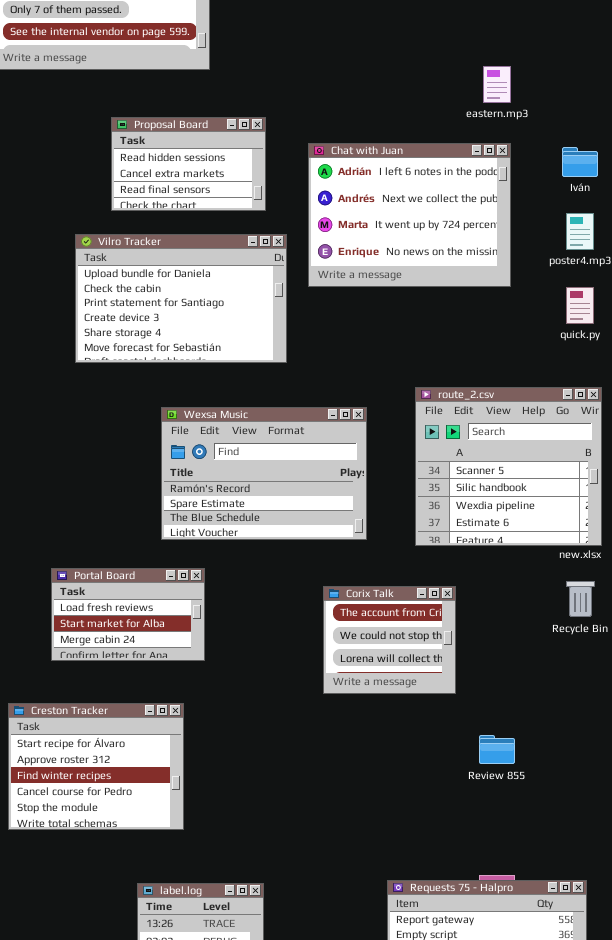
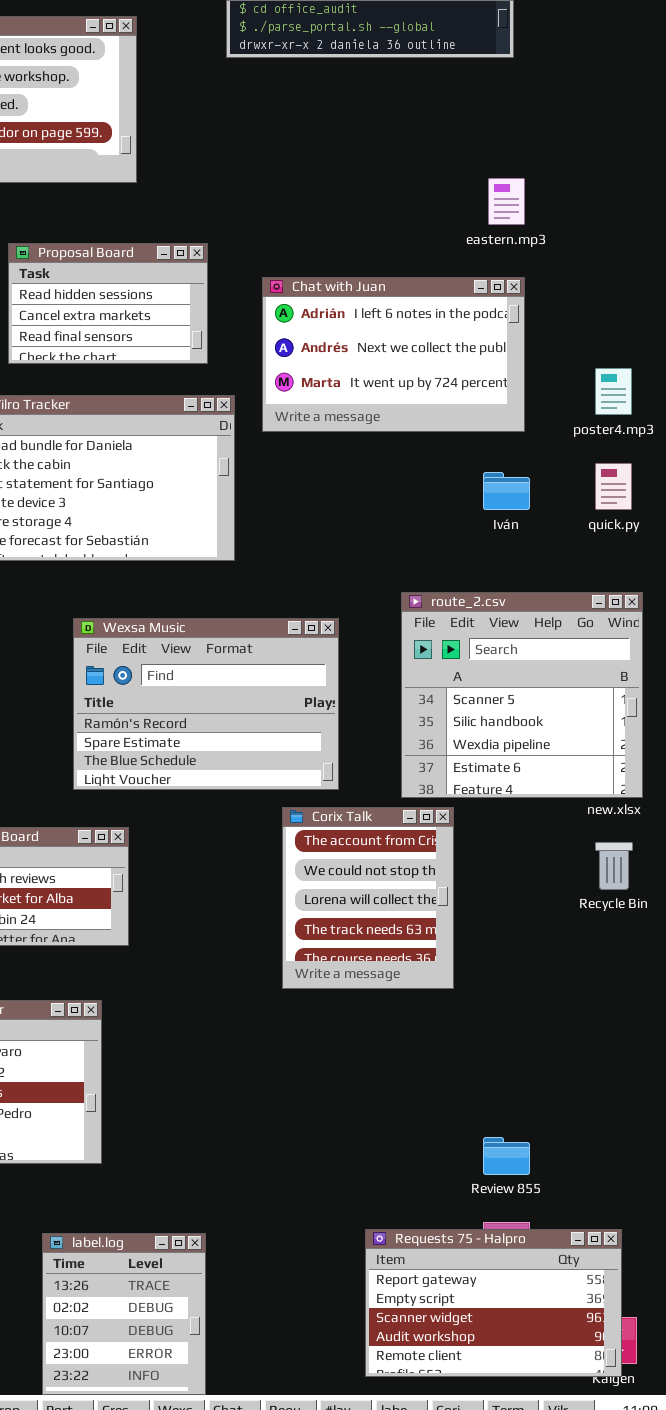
Chat with Juan: [308,143,511,287] -> [262,277,525,432], resized
Iván: [562,147,598,177] -> [483,472,530,510], moved
Corix Talk: [323,586,456,694] -> [282,807,454,989], resized
Review 855: [479,735,515,764] -> [483,1137,530,1175], moved

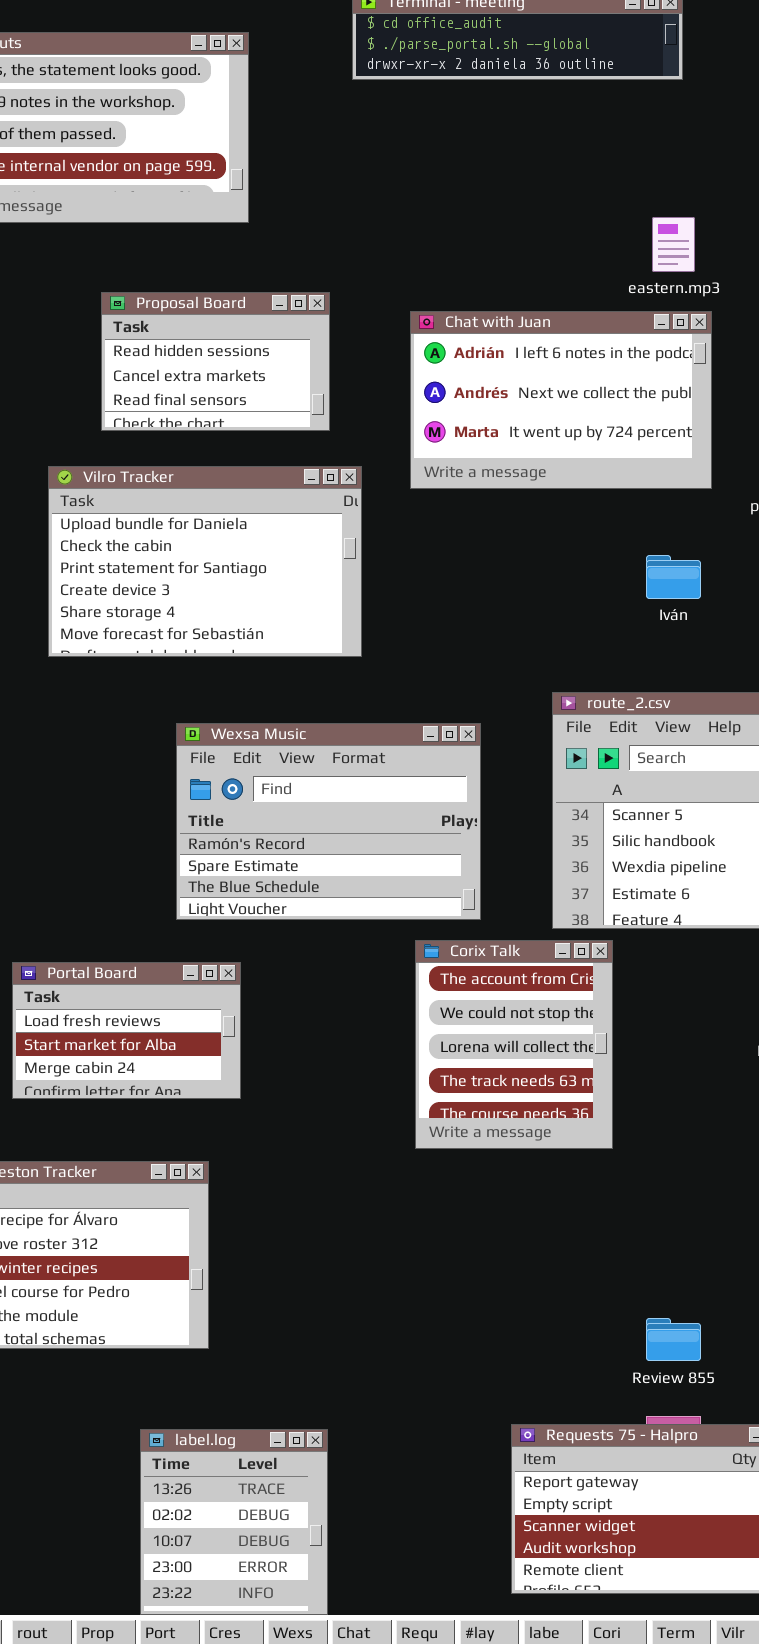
Chat with Juan: [262,277,525,432] -> [410,311,712,489], moved

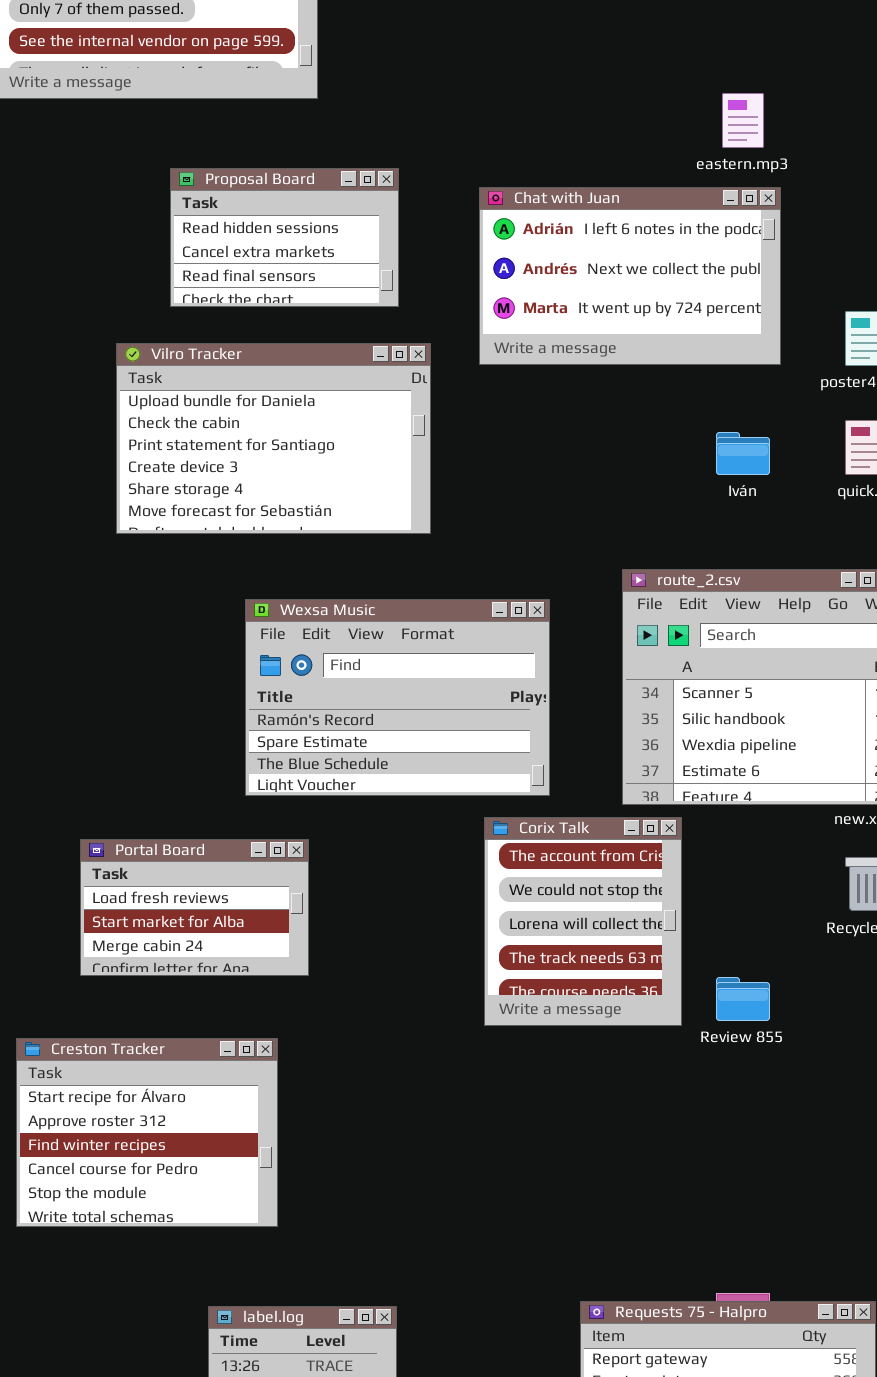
Review 855: [646,1318,701,1361] -> [716,977,770,1021], moved

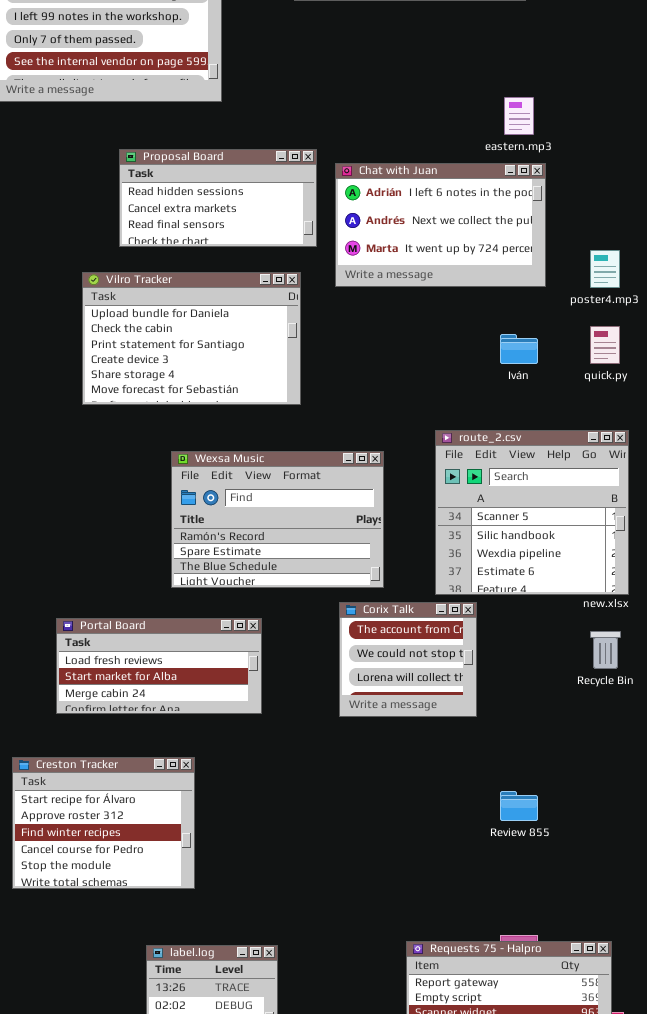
Proposal Board: [170,168,399,307] -> [119,149,317,247], resized
Corix Talk: [484,817,682,1026] -> [339,602,477,717], resized
Portal Board: [80,839,309,976] -> [56,618,262,714], resized
Review 855: [716,977,770,1021] -> [500,791,538,821], moved

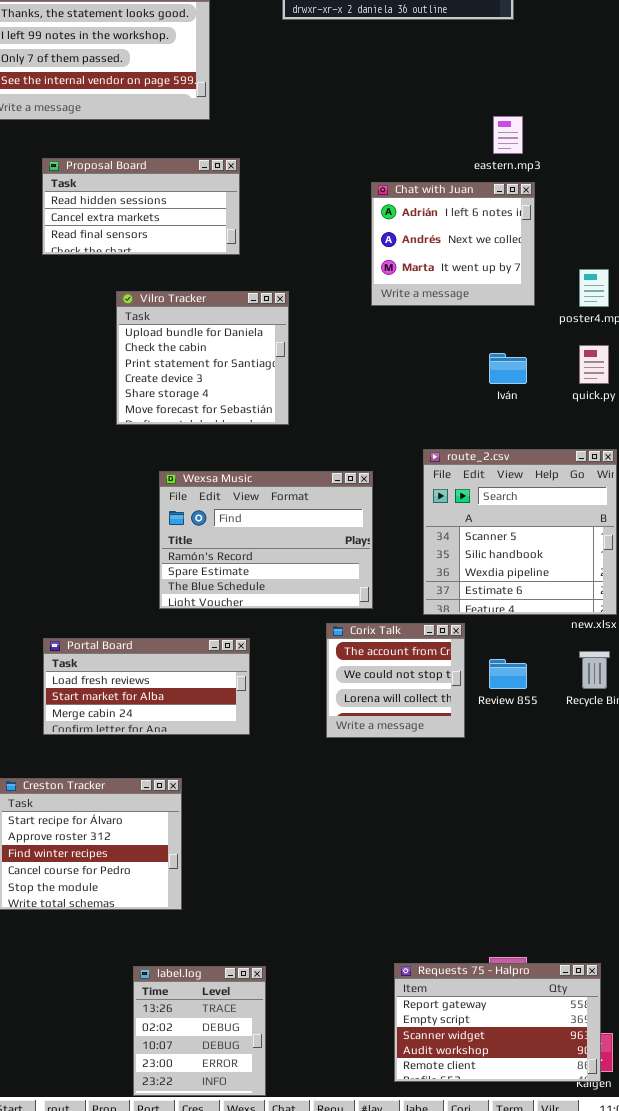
Proposal Board: [119,149,317,247] -> [42,158,240,255], moved
Chat with Juan: [335,163,546,287] -> [371,182,535,306], resized
Vilro Tracker: [82,272,301,405] -> [116,291,289,425], resized
Review 855: [500,791,538,821] -> [489,659,527,689], moved

